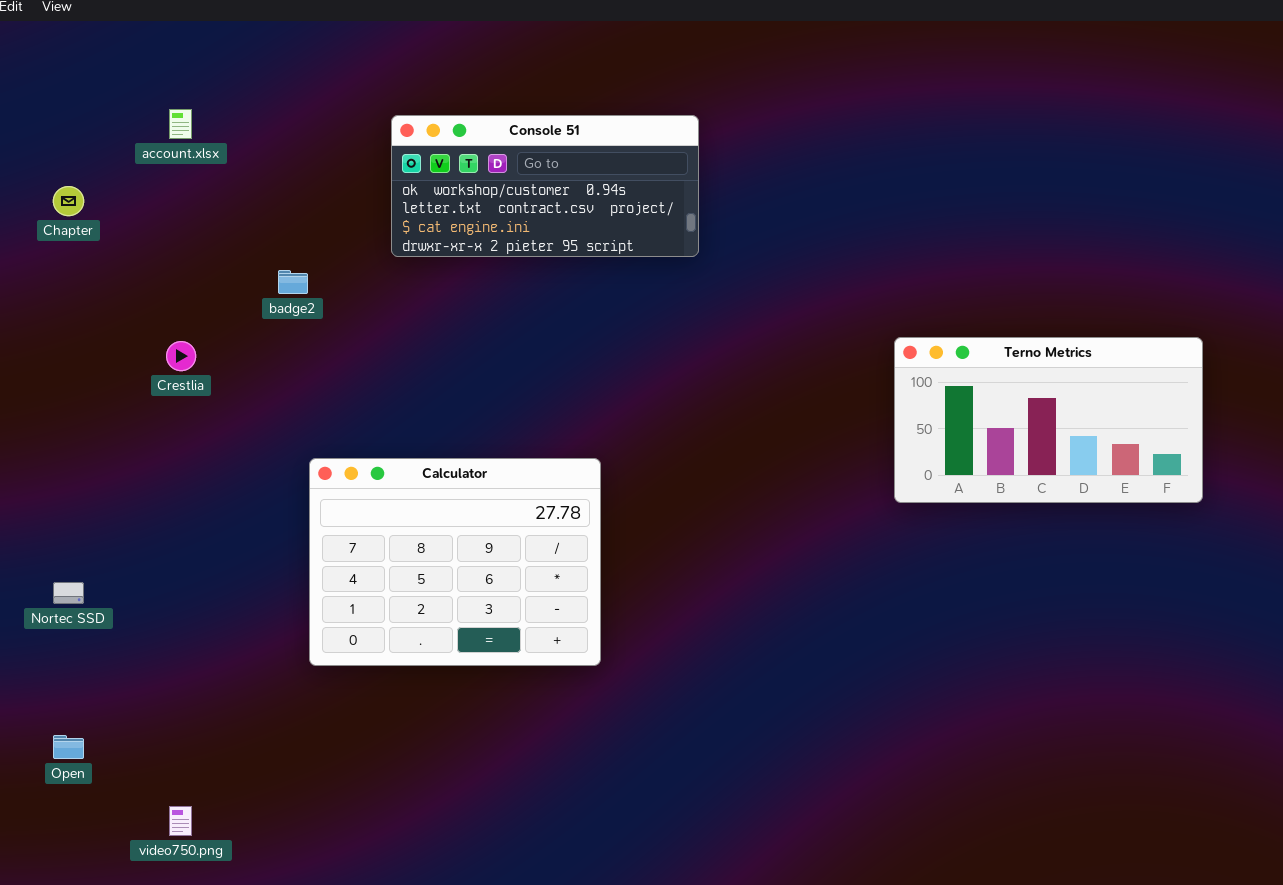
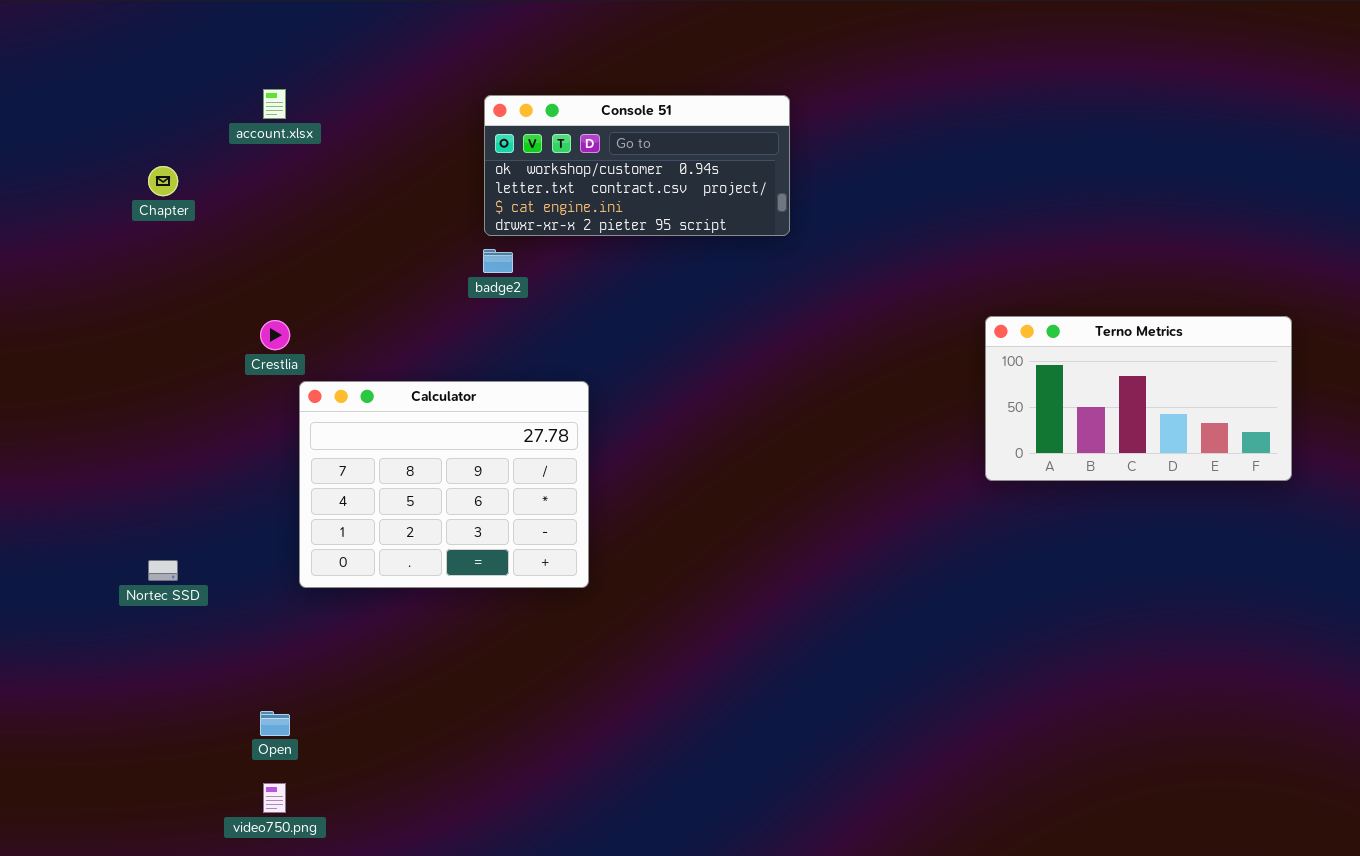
badge2: [278,270,308,294] -> [483,249,513,273], moved
Calculator: [309,458,601,666] -> [299,381,589,588], moved
Open: [53,735,84,759] -> [260,711,290,736], moved

